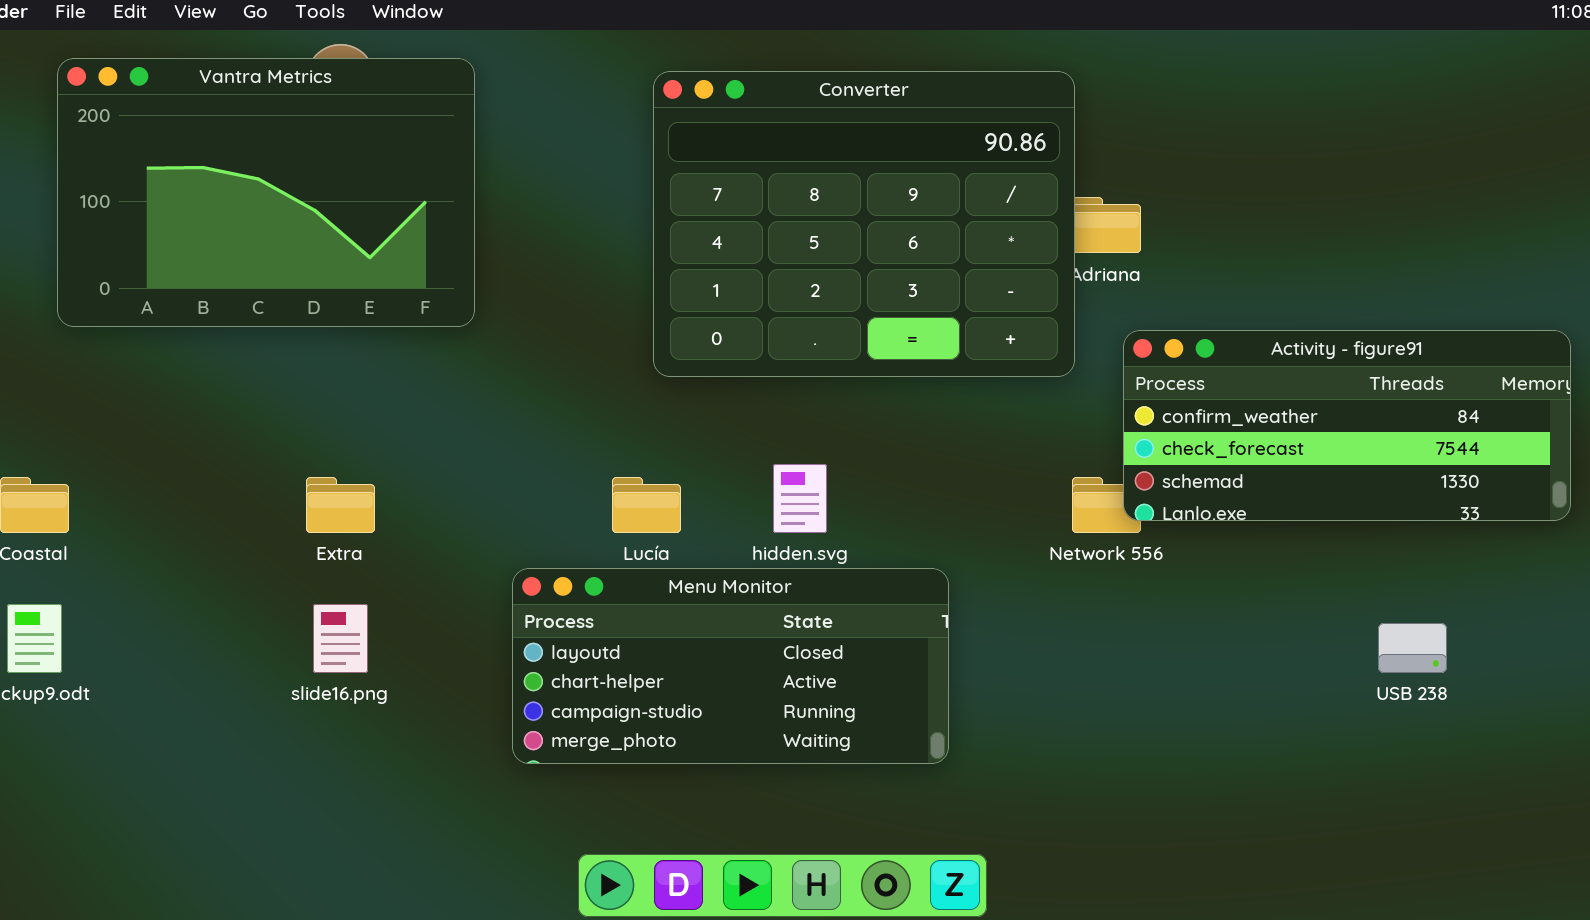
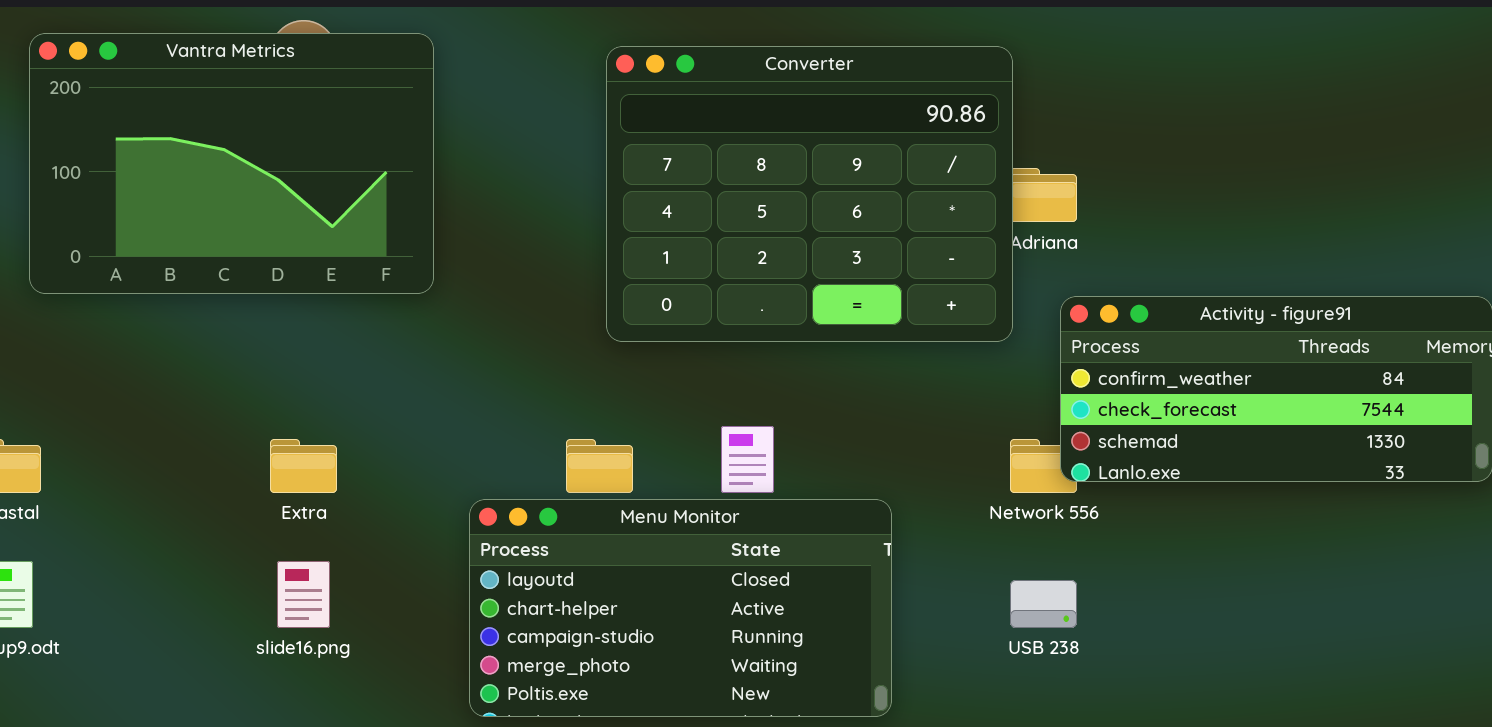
Menu Monitor: [512,568,949,764] -> [469,499,892,717], resized
USB 238: [1378,623,1447,673] -> [1010,580,1077,628], moved

